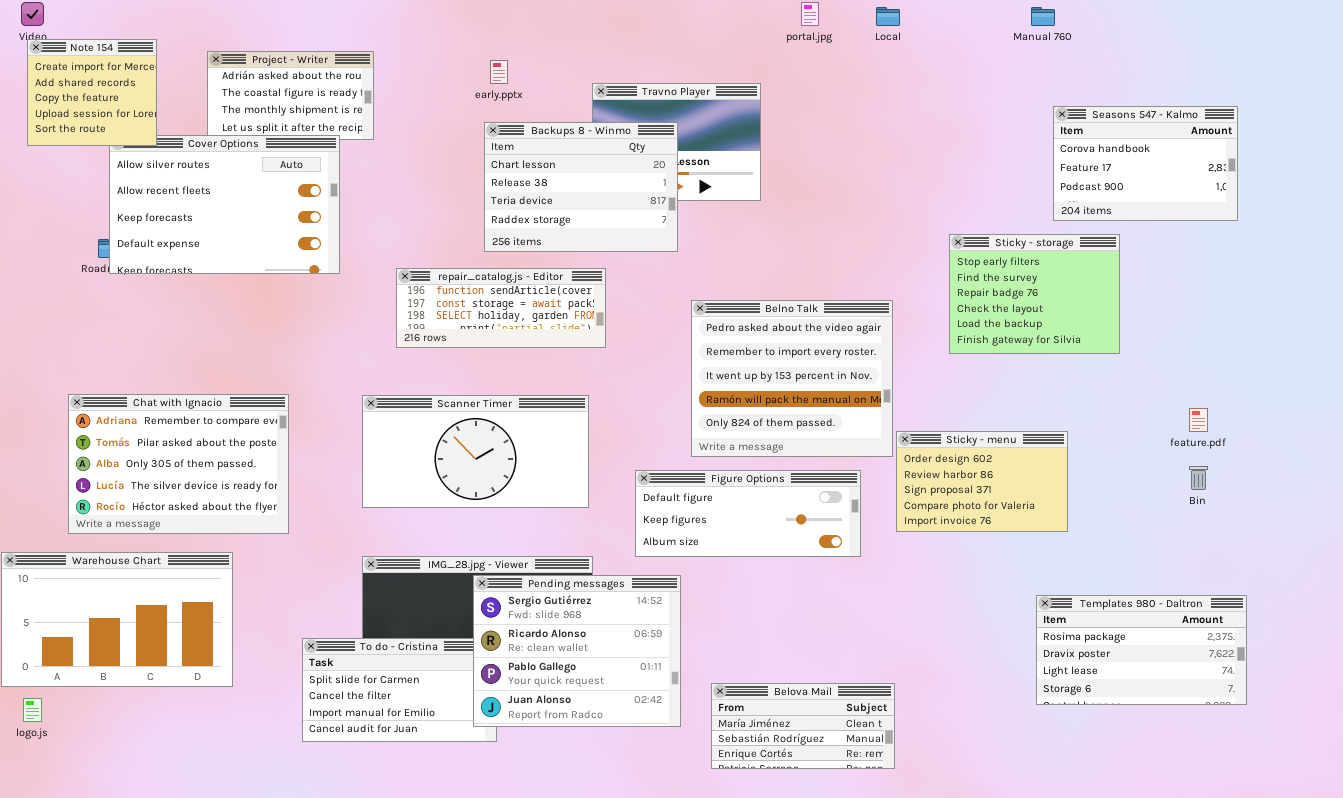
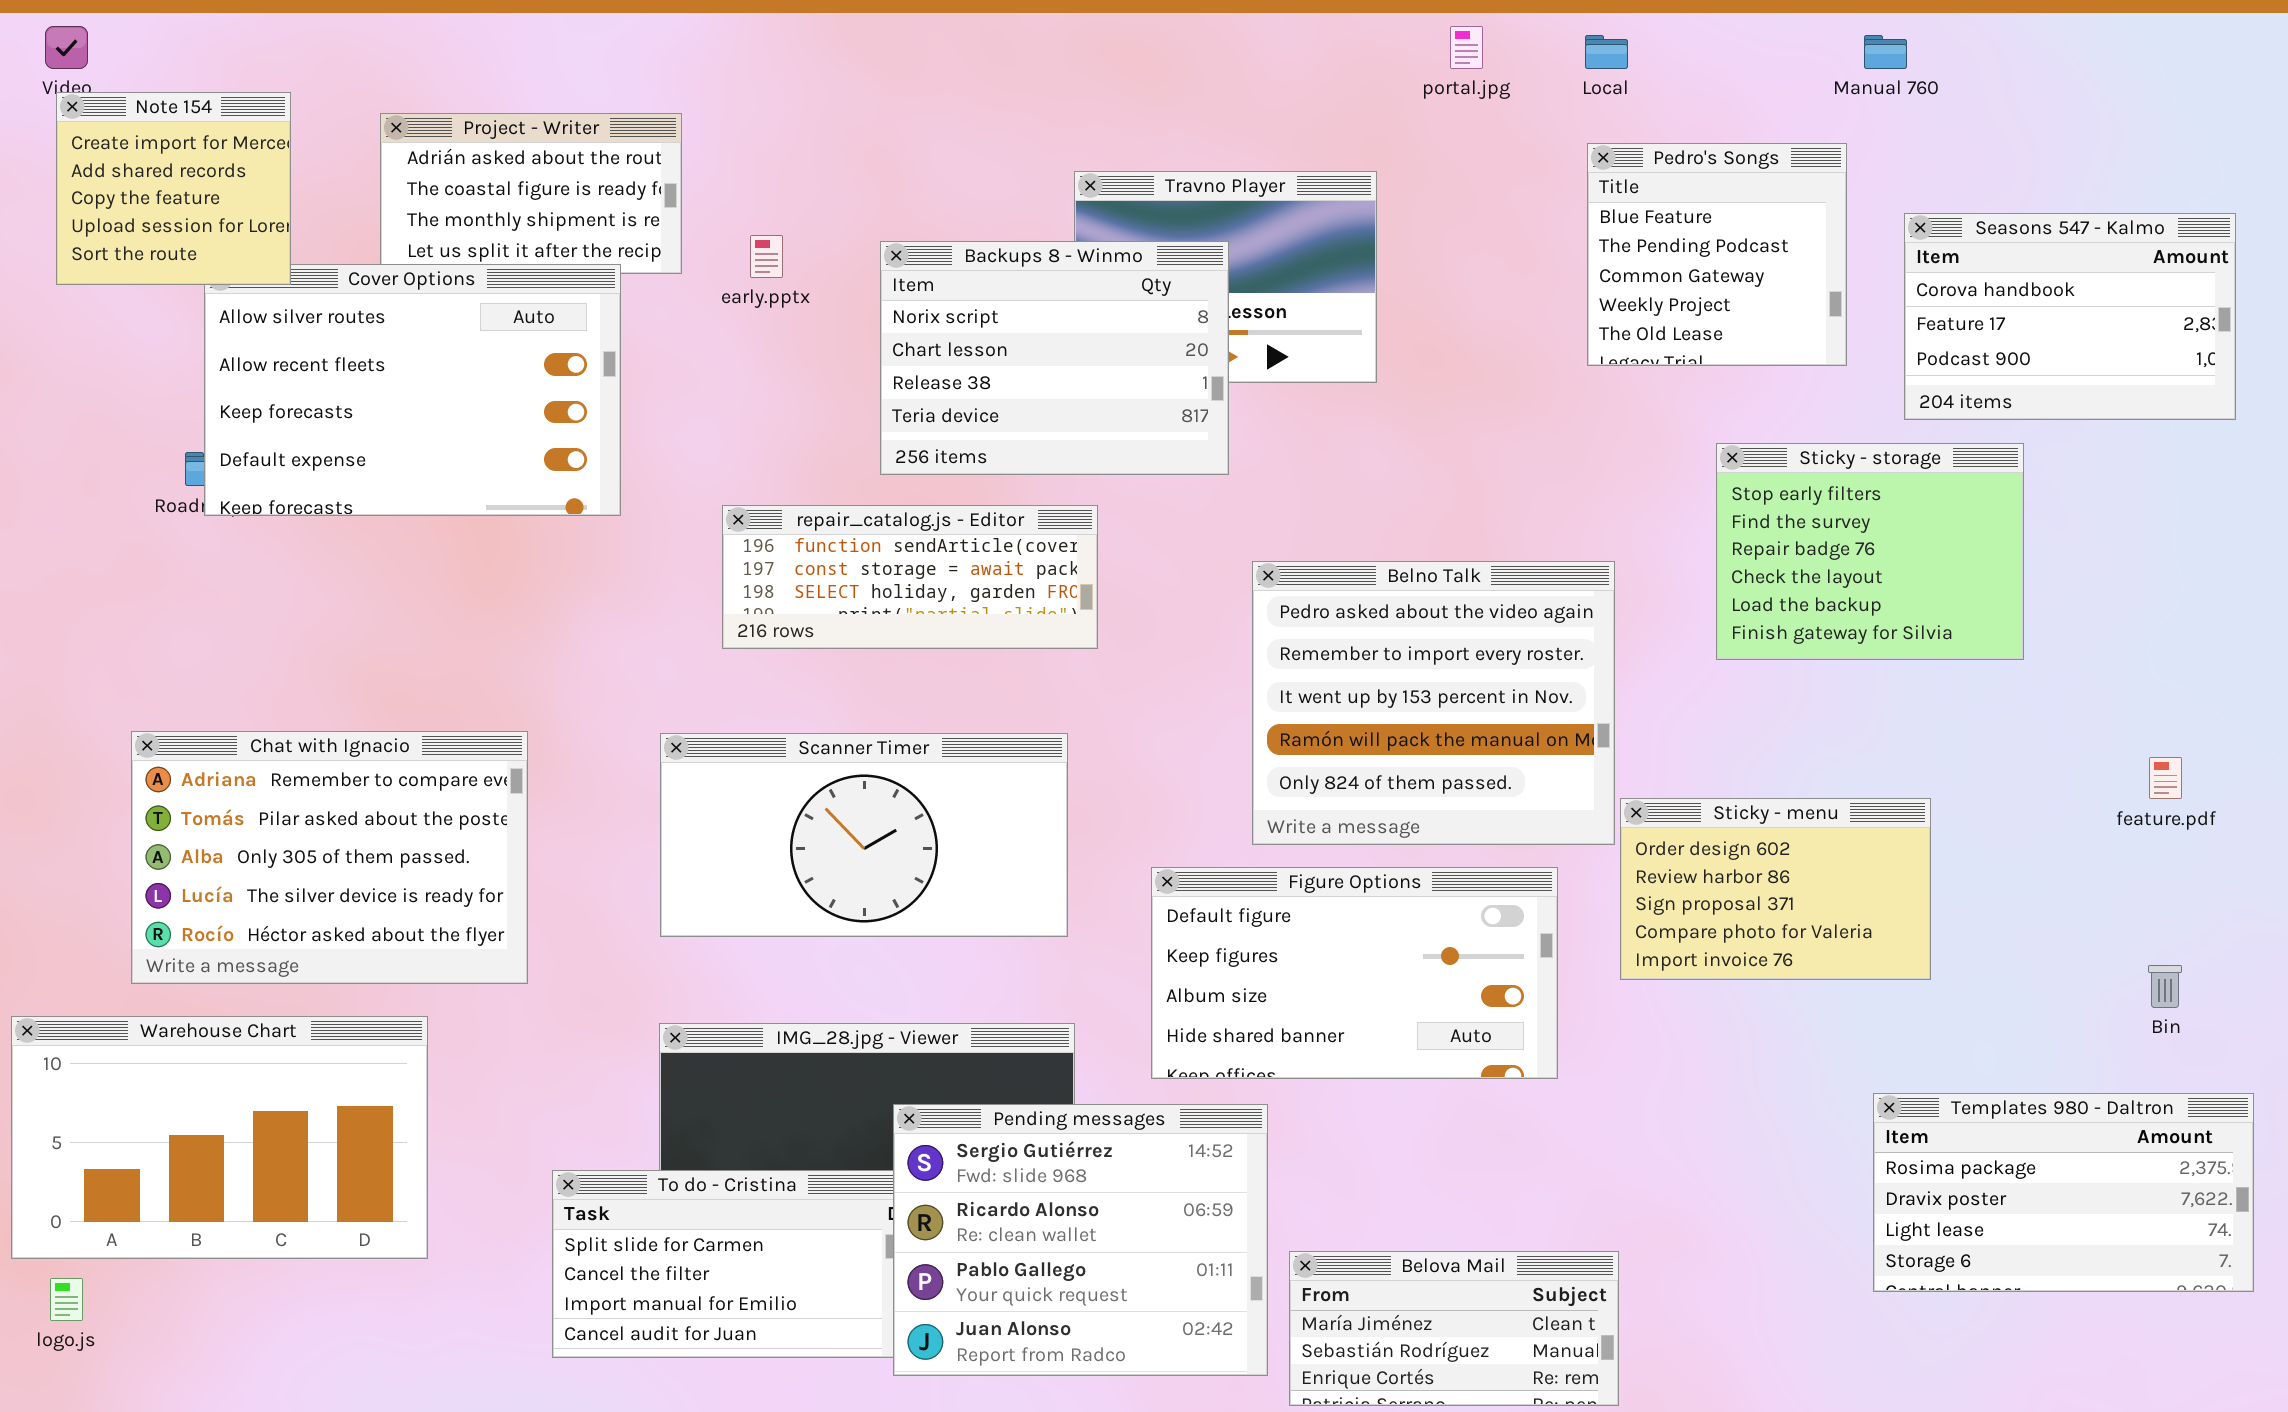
early.pptx: [490,60,508,84] -> [750,235,783,278], moved
Pedro's Songs: none -> [1587,143,1847,366], opened
Backups 8 - Winmo: [484,122,678,252] -> [880,241,1229,475], scrolled up 1 row
Bin: [1189,466,1208,490] -> [2148,965,2182,1008], moved
Figure Options: [635,470,861,557] -> [1151,867,1558,1079], resized
Pending messages: [473,575,681,727] -> [893,1104,1268,1376], moved

